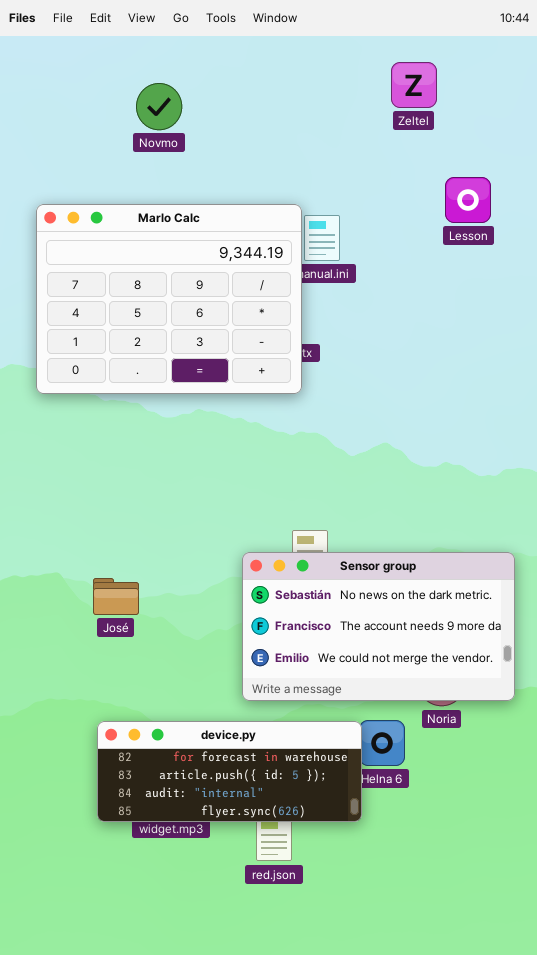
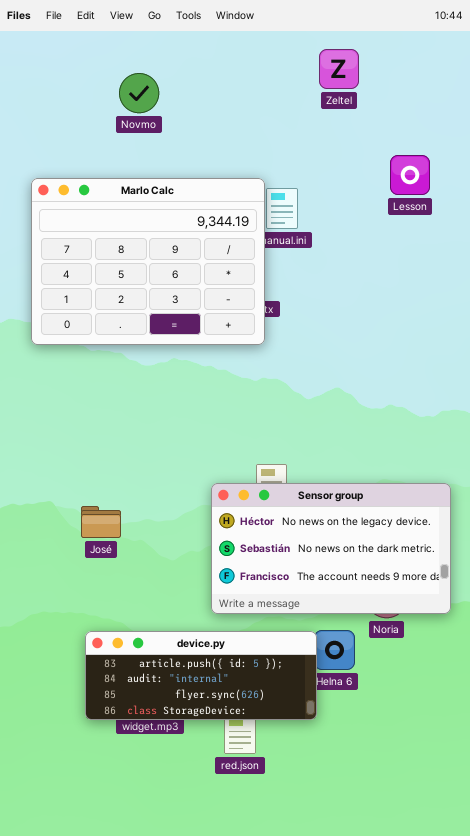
Zeltel: [391,62,437,108] -> [319,49,359,89], moved
Sensor group: [242,552,515,701] -> [211,483,451,614], scrolled up 1 row
device.py: [97,721,362,822] -> [85,631,317,720], scrolled down 1 row

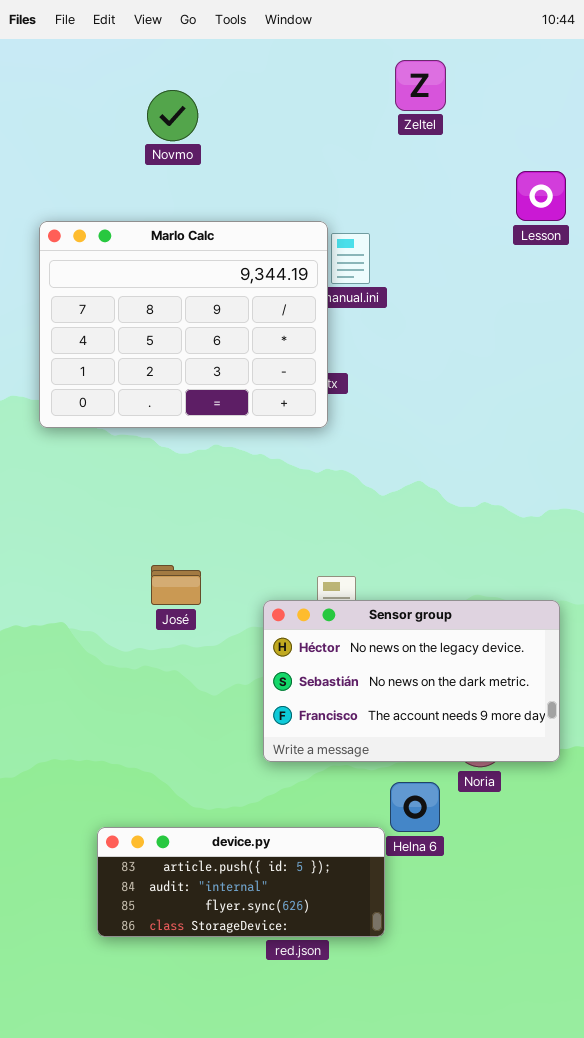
Lesson: [390,155,430,195] -> [516,171,566,221], moved
José: [81,506,121,538] -> [151,565,201,605], moved
device.py: [85,631,317,720] -> [97,827,385,937], moved

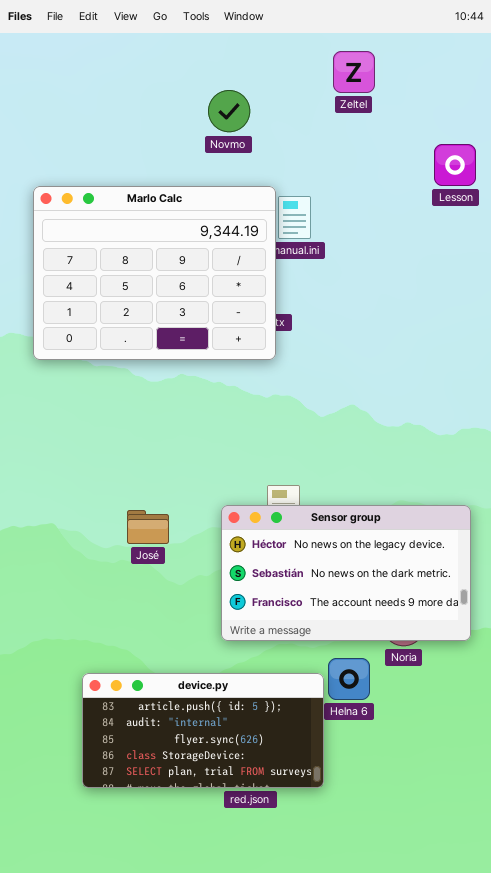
Novmo: [147,90,198,141] -> [208,90,250,132], moved
José: [151,565,201,605] -> [127,510,169,544], moved
device.py: [97,827,385,937] -> [82,673,324,788], resized

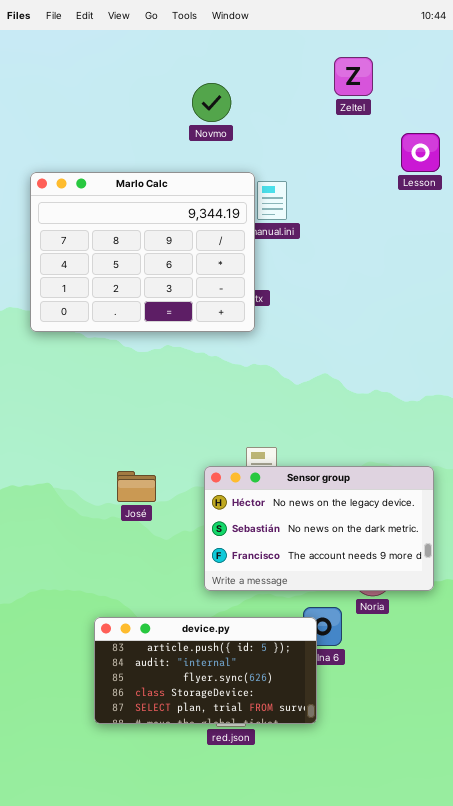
Zeltel: [333,51,375,93] -> [334,57,373,96], moved
device.py: [82,673,324,788] -> [94,617,317,724], moved

